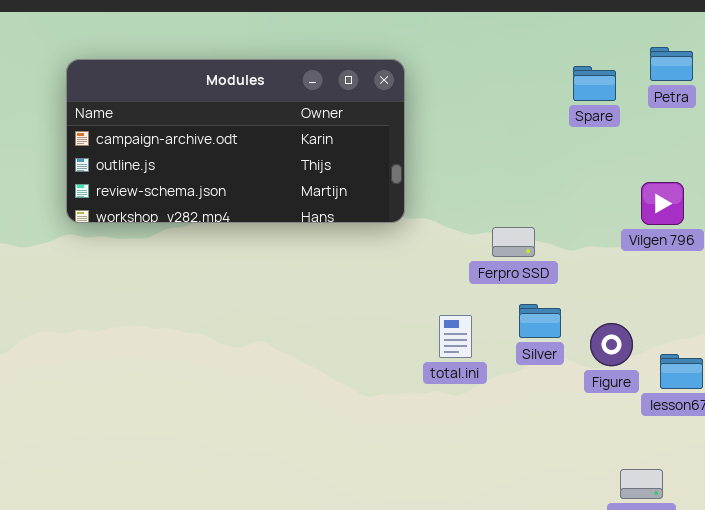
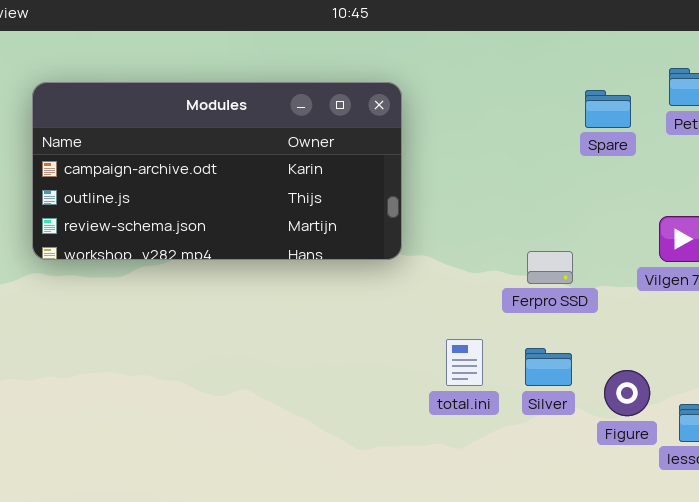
Ferpro SSD: [492,227,535,257] -> [527,251,573,284], moved
total.ini: [439,315,472,358] -> [446,339,483,386], moved

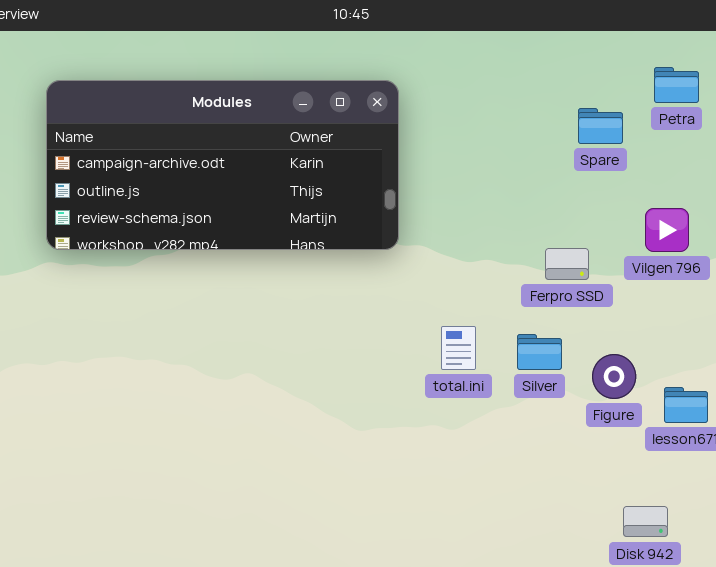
Spare: [585,90,631,128] -> [578,108,623,144], moved
Ferpro SSD: [527,251,573,284] -> [545,248,589,280], moved

